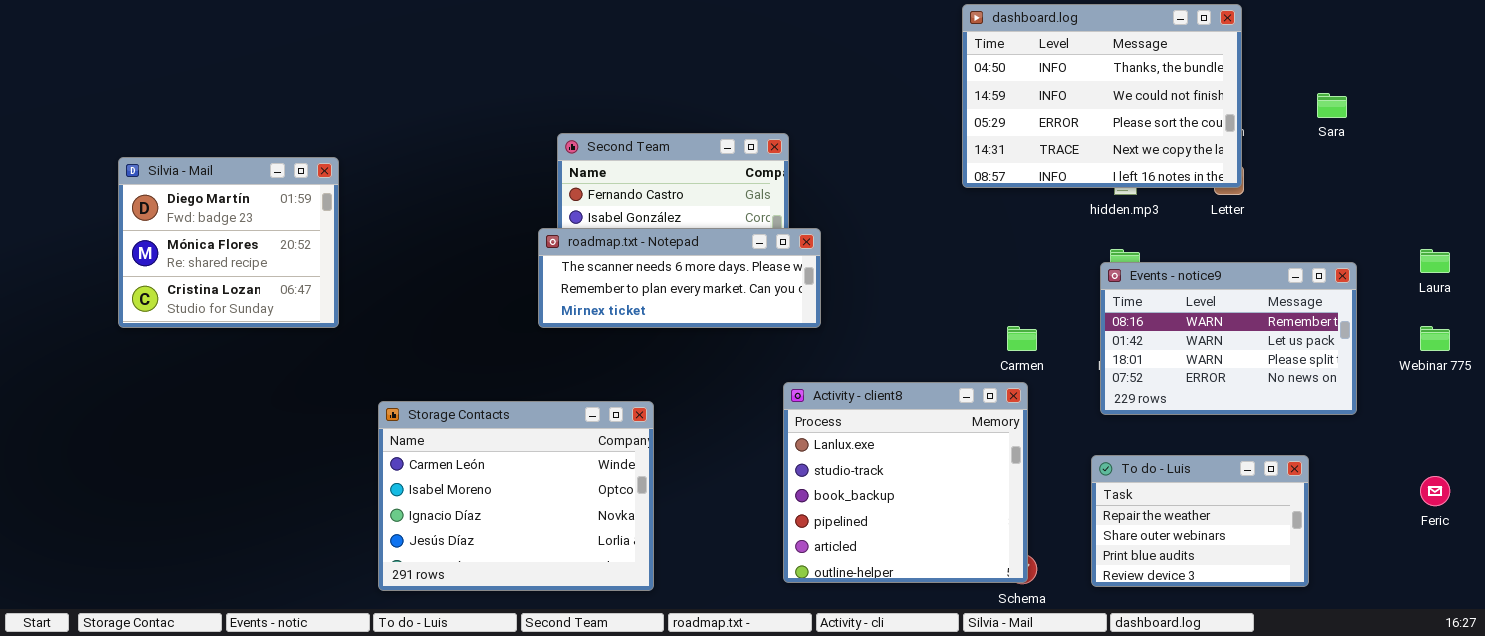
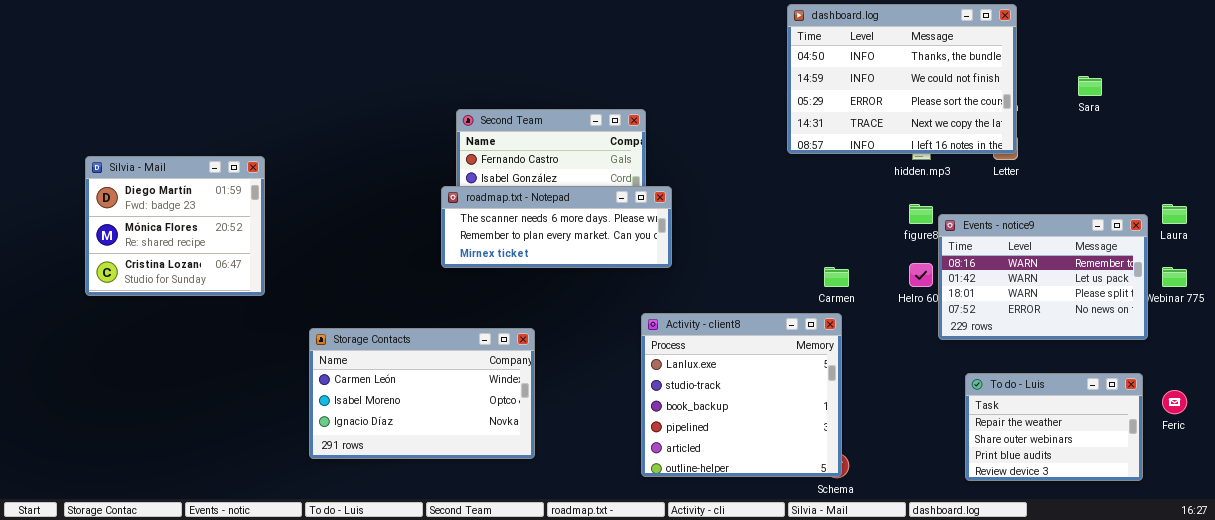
Silvia - Mail: [118,157,339,328] -> [85,156,265,296], moved
Events - notice9: [1100,262,1357,415] -> [938,214,1148,340], moved
Storage Contacts: [378,401,654,591] -> [309,328,535,459], resized
To do - Luis: [1091,455,1309,587] -> [965,373,1143,481], moved

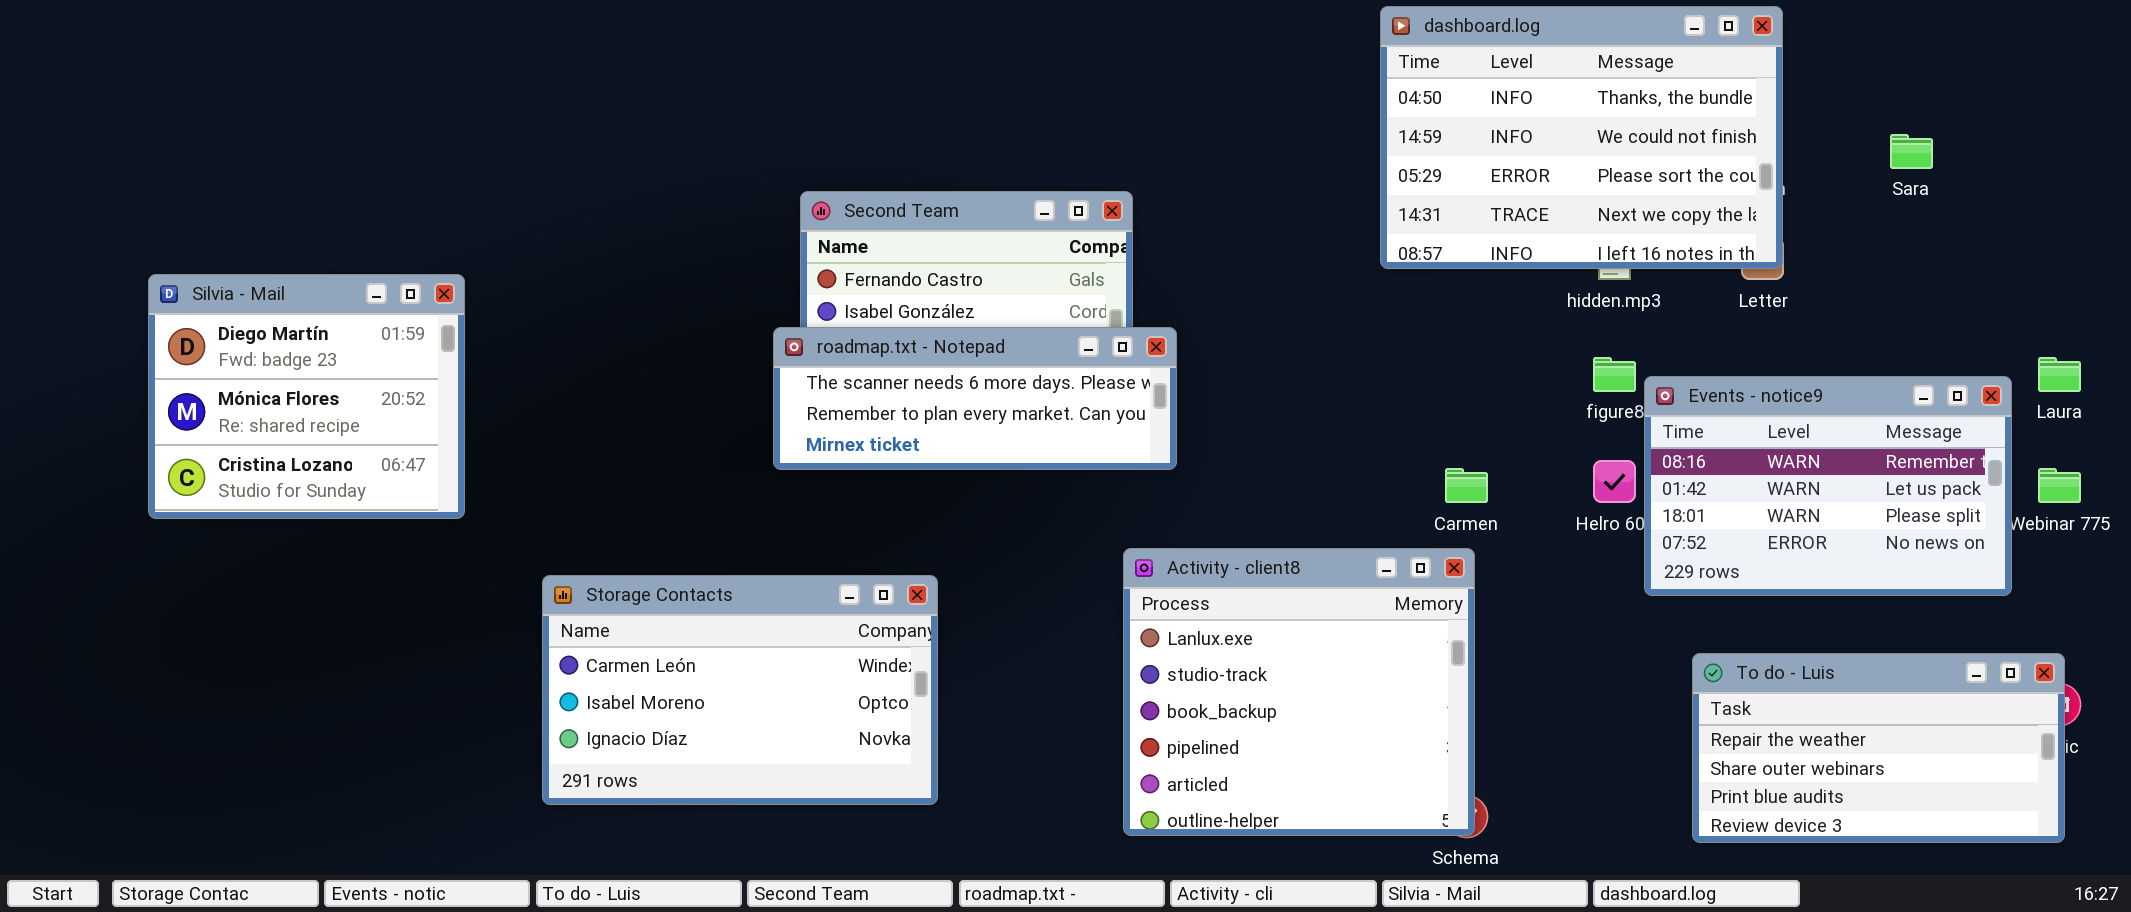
To do - Luis: [965,373,1143,481] -> [1692,653,2065,843], resized

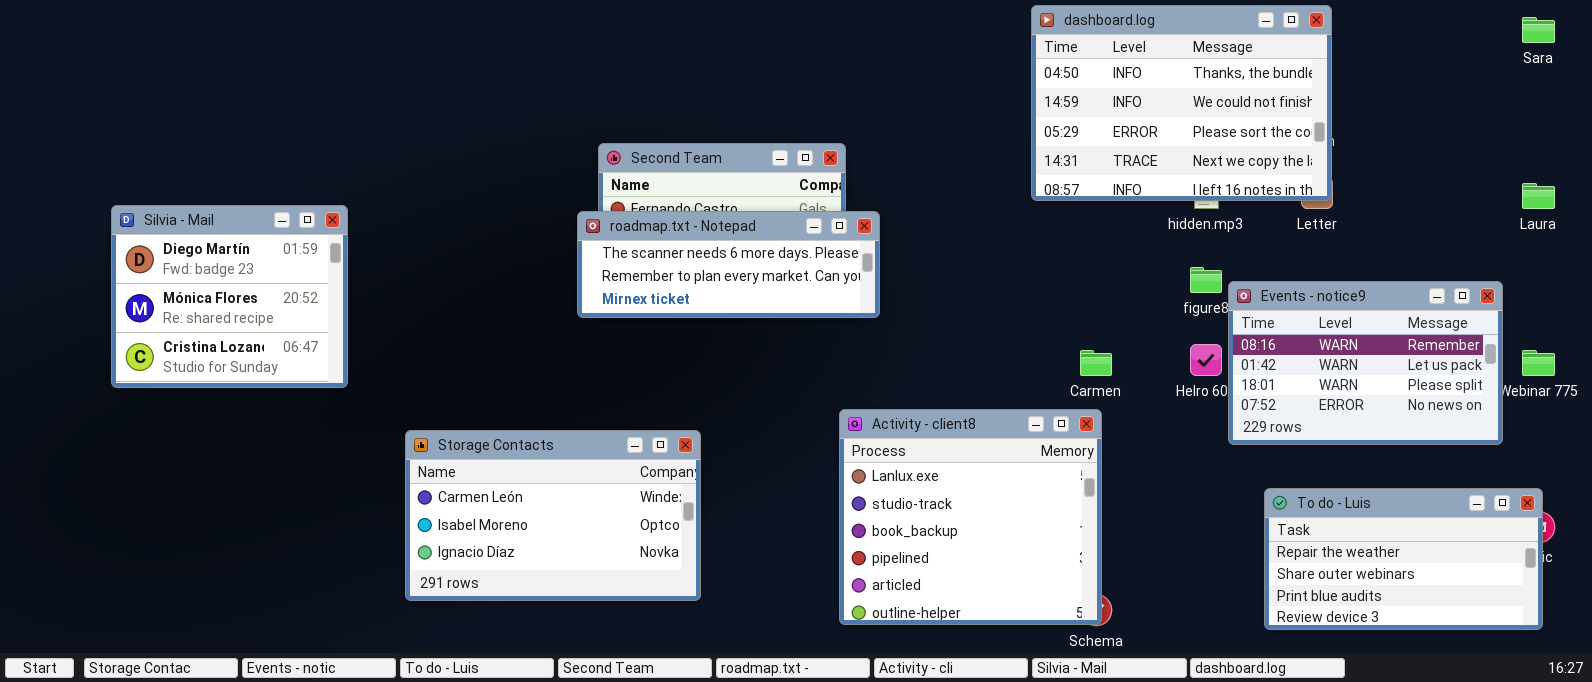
Sara: [1890,134,1933,169] -> [1522,17,1555,43], moved
roadmap.txt - Notepad: [773,327,1177,470] -> [577,211,880,318], moved
Laura: [2038,357,2081,392] -> [1522,183,1555,209], moved

